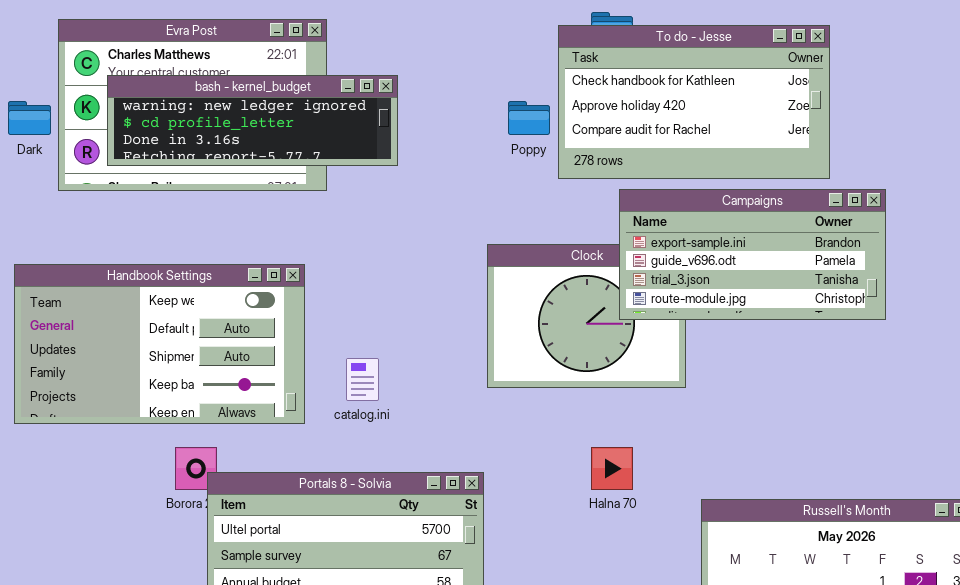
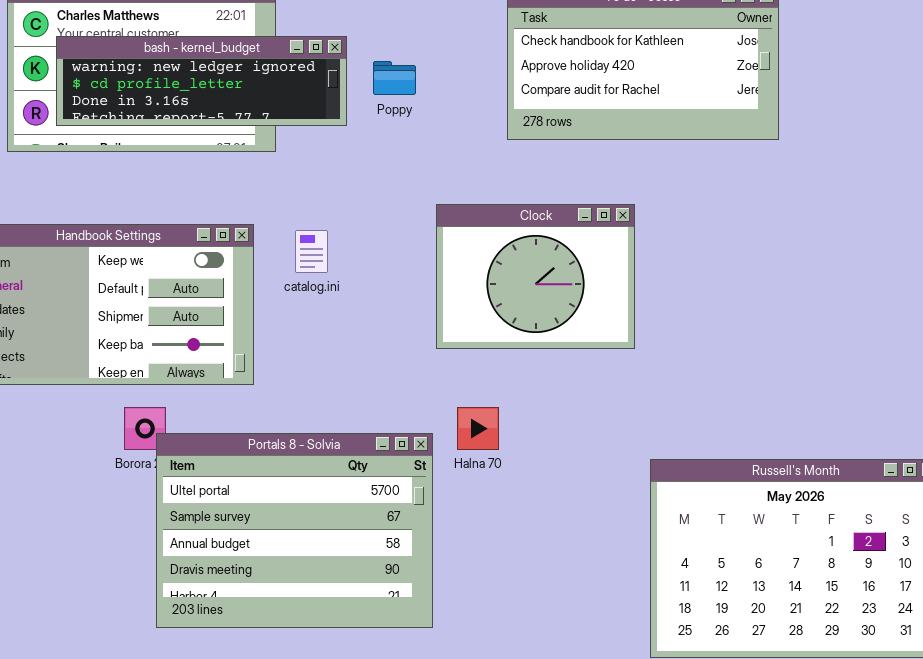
Poppy: [508,101,550,135] -> [373,61,416,95], moved
Campaigns: [619,189,886,320] -> none, closed
catalog.ini: [346,358,379,401] -> [295,230,328,273], moved
Halna 70: [591,447,633,490] -> [457,407,499,450], moved

